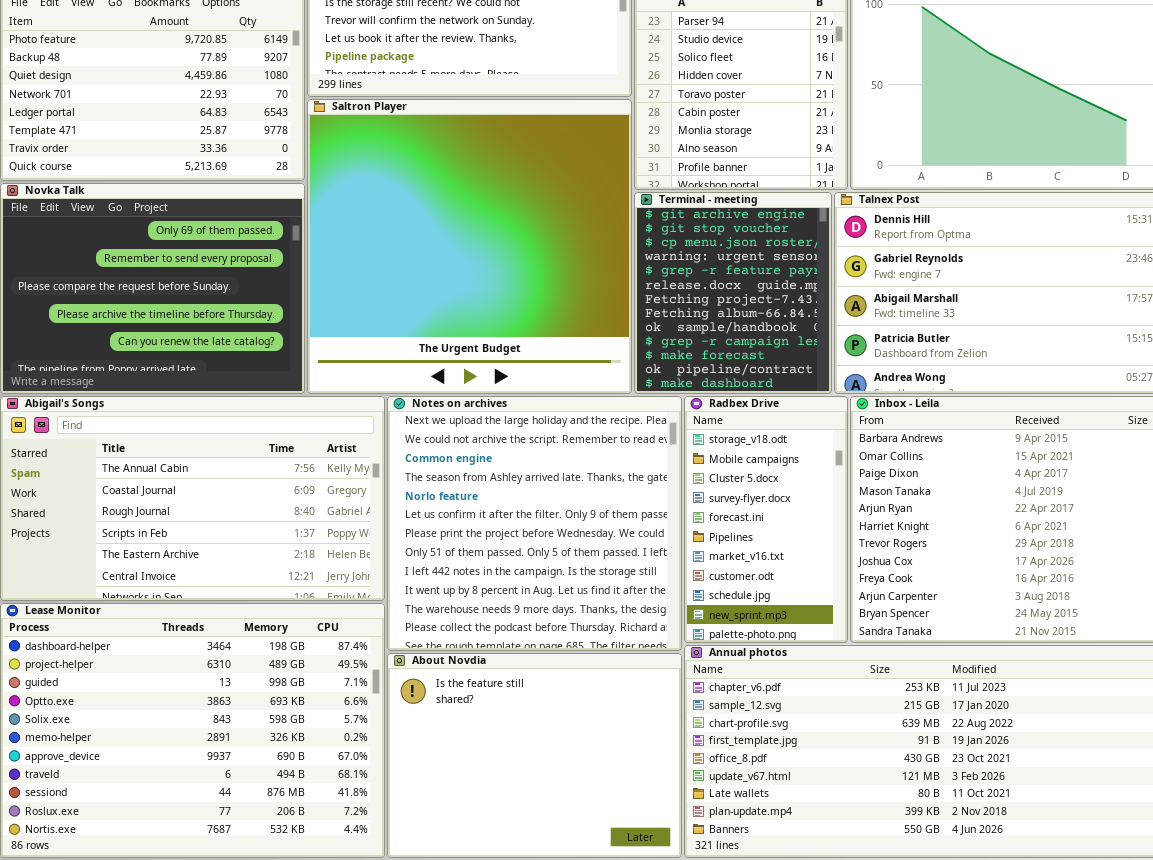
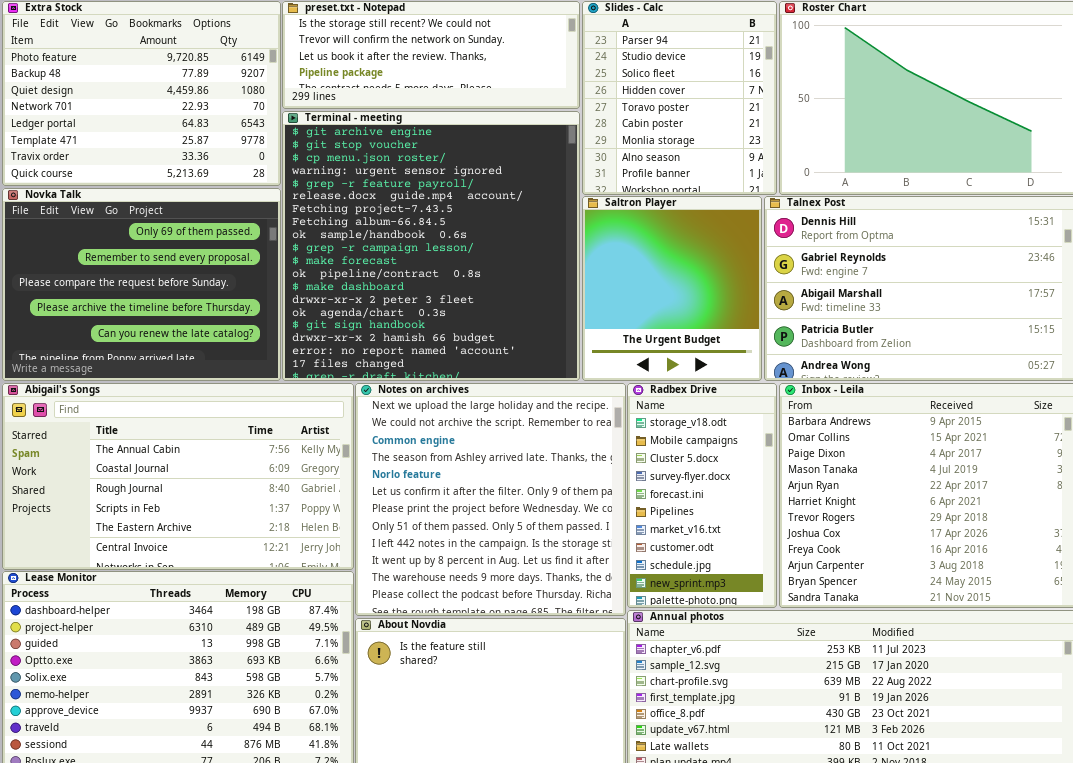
Saltron Player: [307,99,632,394] -> [582,196,762,381], moved, resized
Terminal - meeting: [634,192,832,394] -> [282,111,580,381], moved, resized

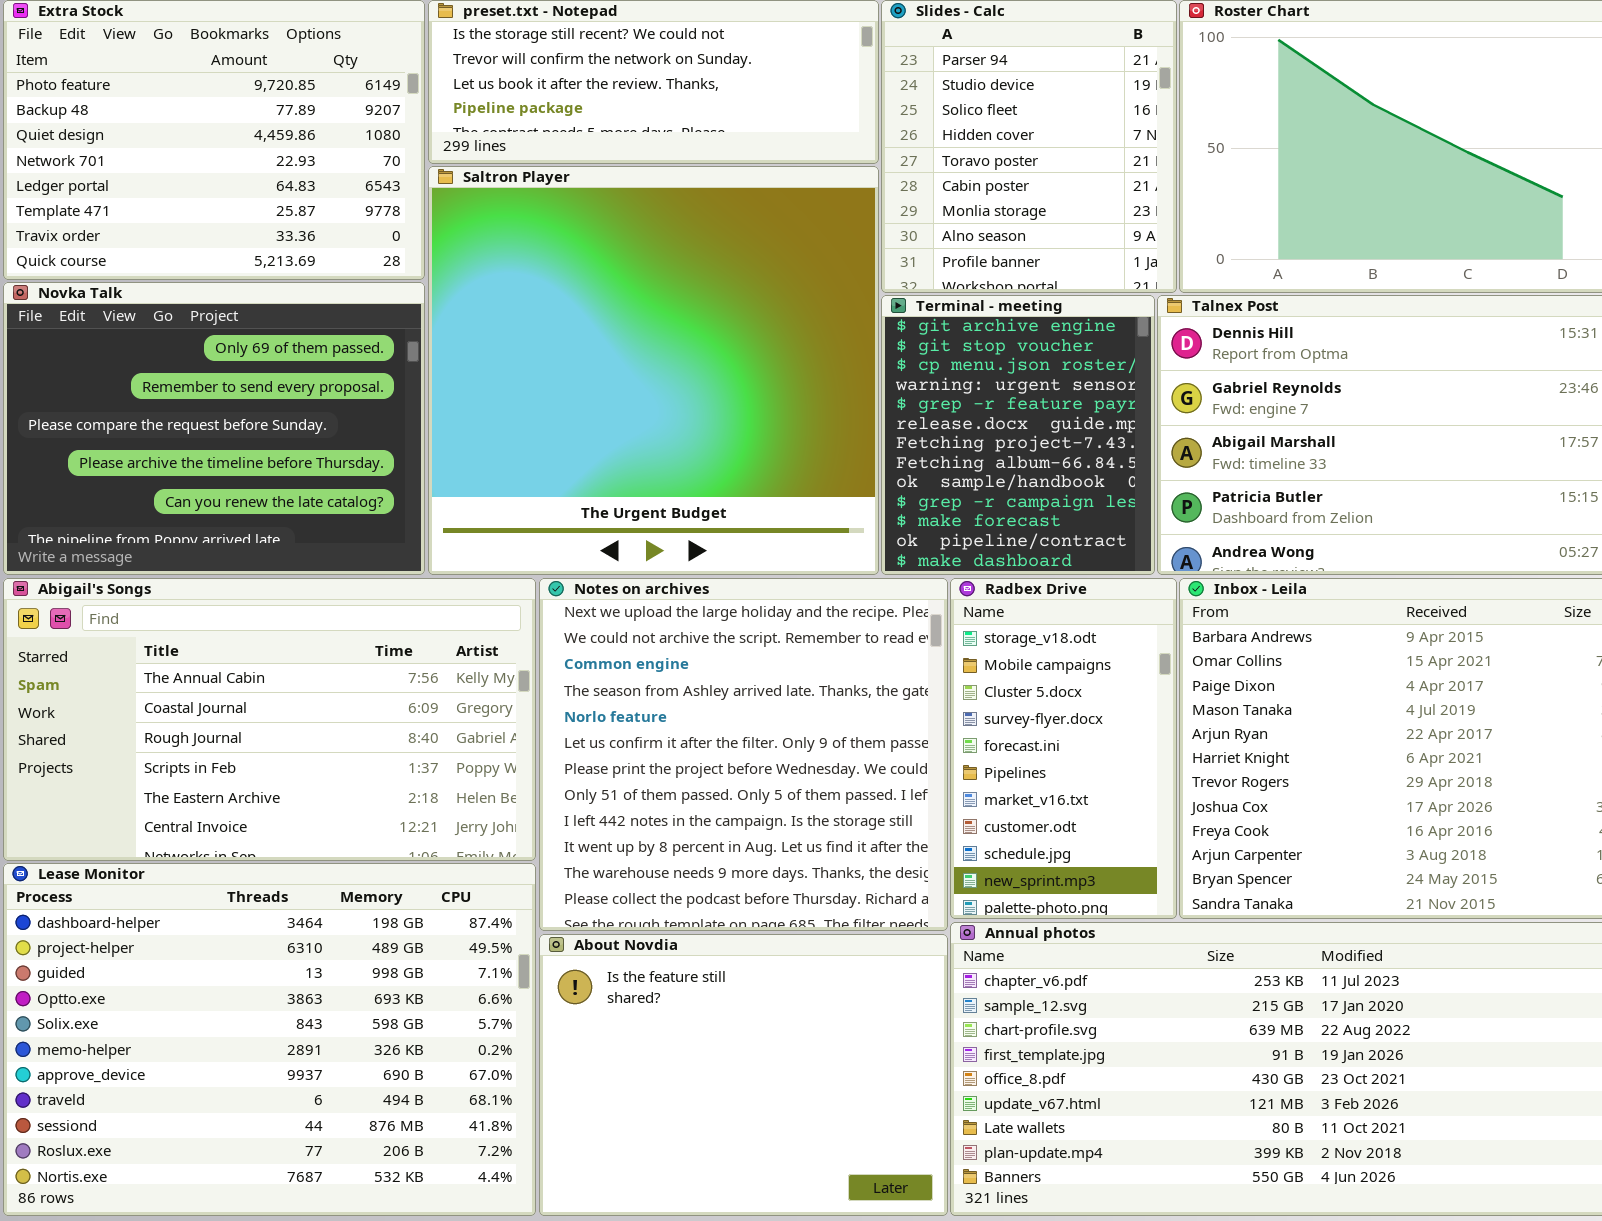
Terminal - meeting: [282,111,580,381] -> [881,295,1155,575], moved, resized
Saltron Player: [582,196,762,381] -> [428,166,879,575], moved, resized

